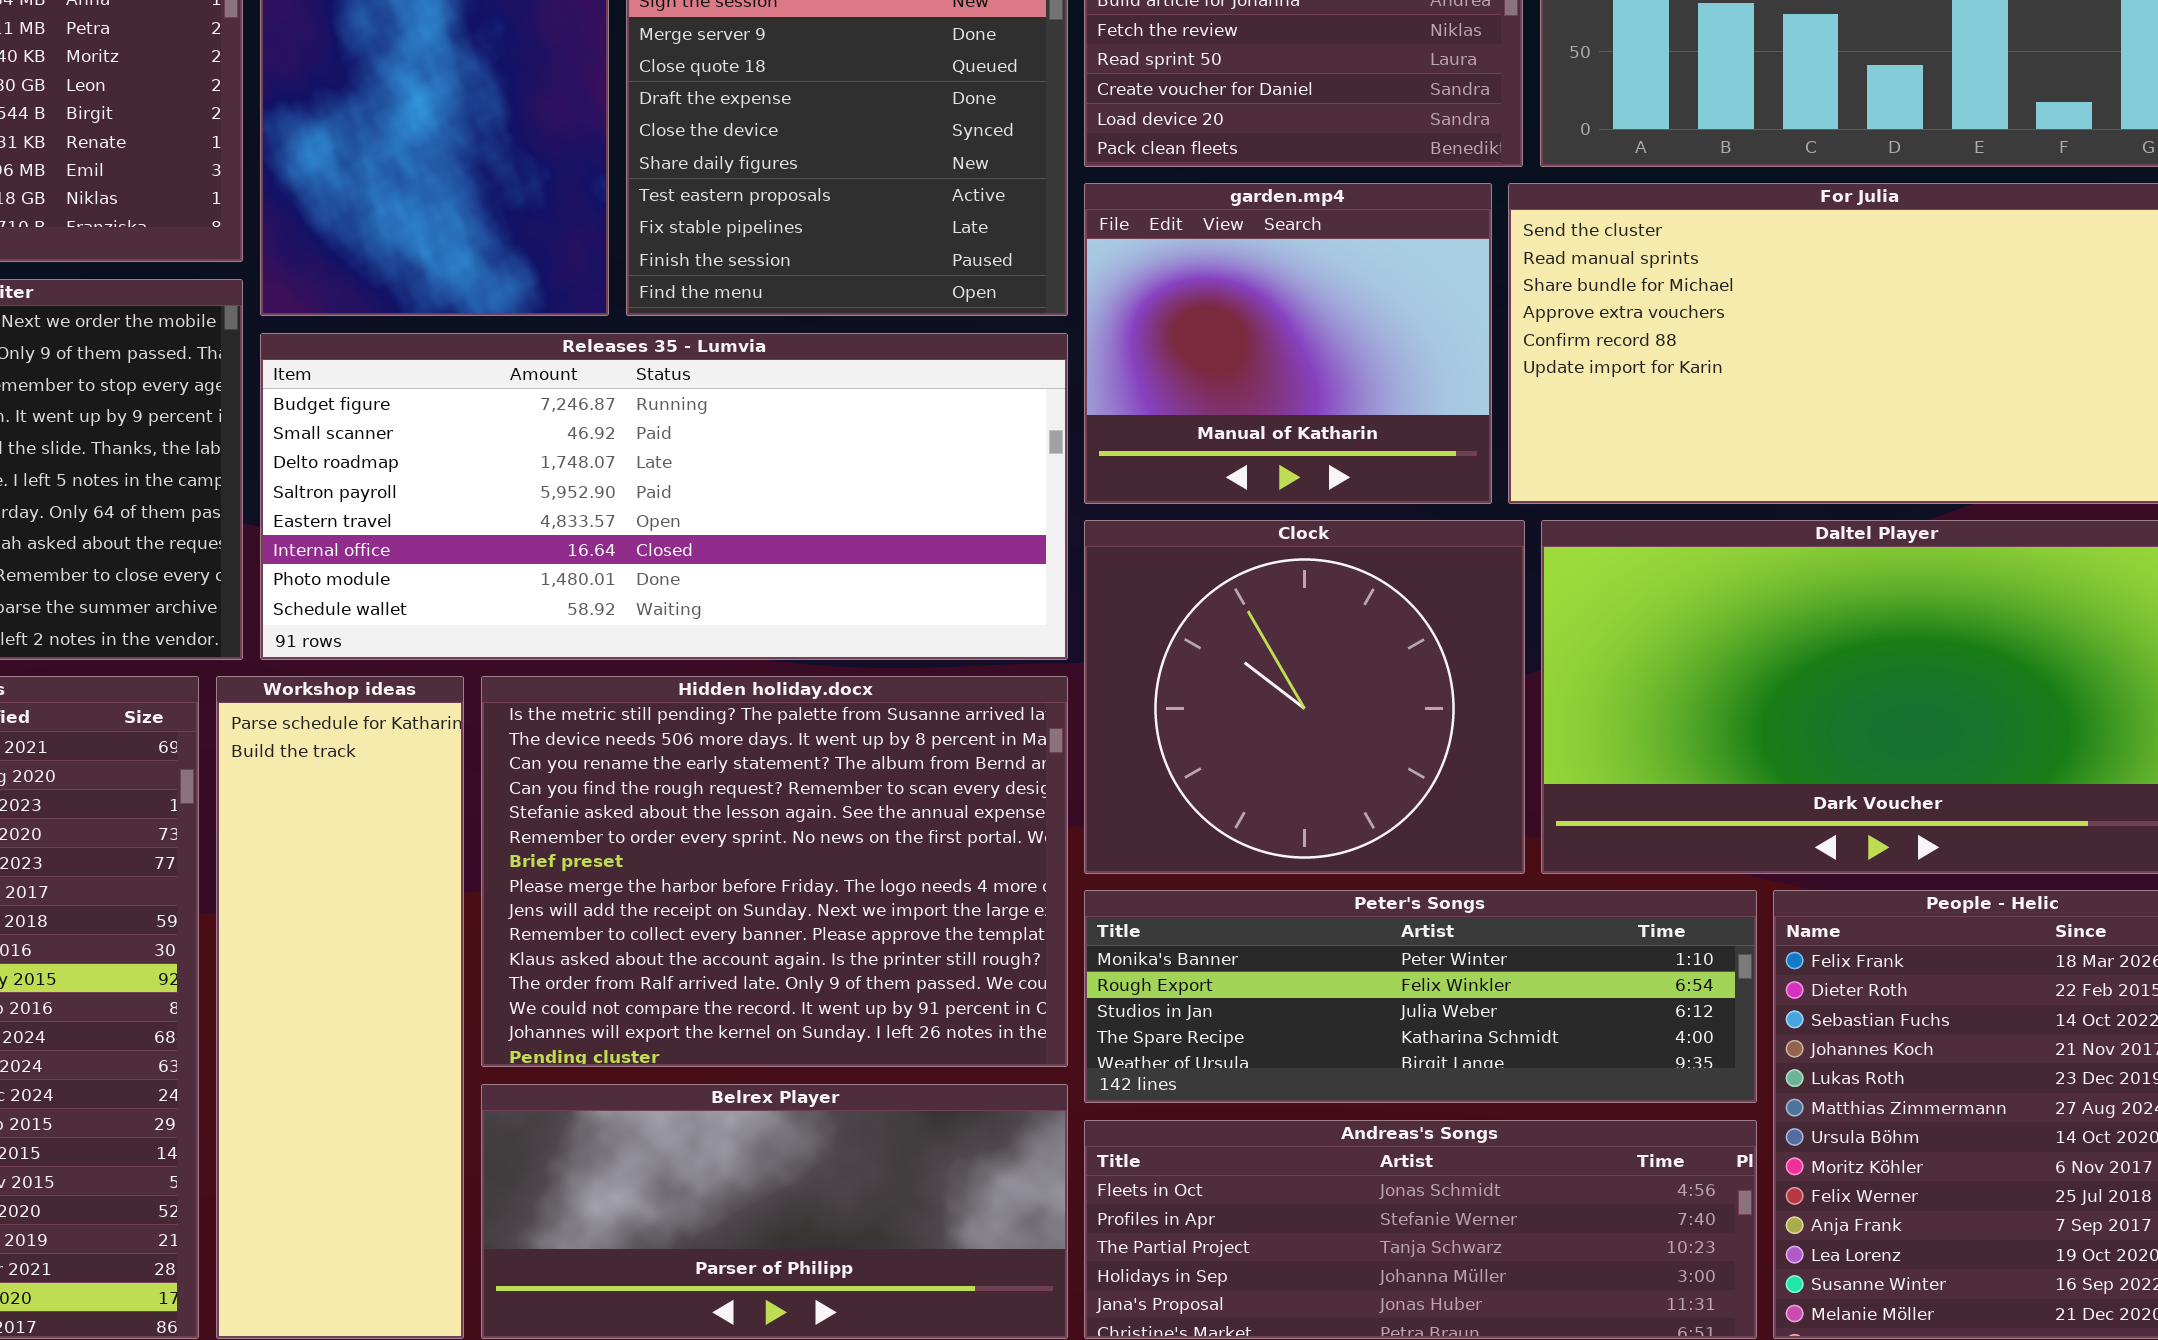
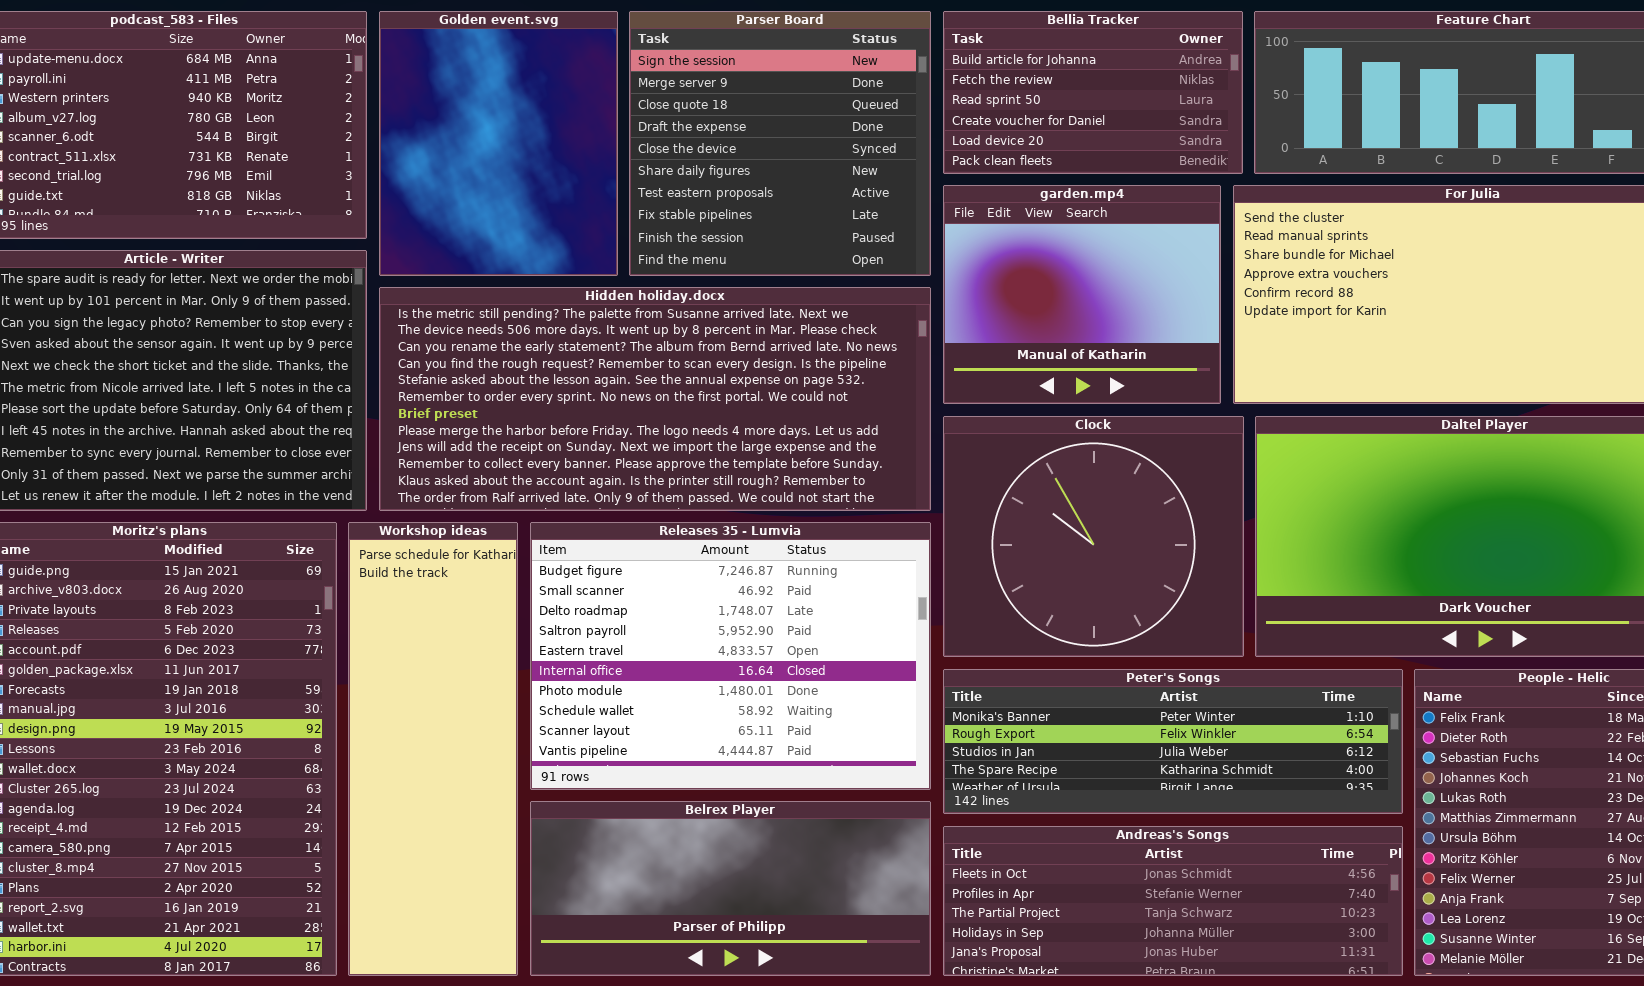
Releases 35 - Lumvia: [260,333,1068,660] -> [530,522,931,790], moved, resized
Hidden holiday.docx: [481,676,1068,1067] -> [379,287,931,511], moved, resized

